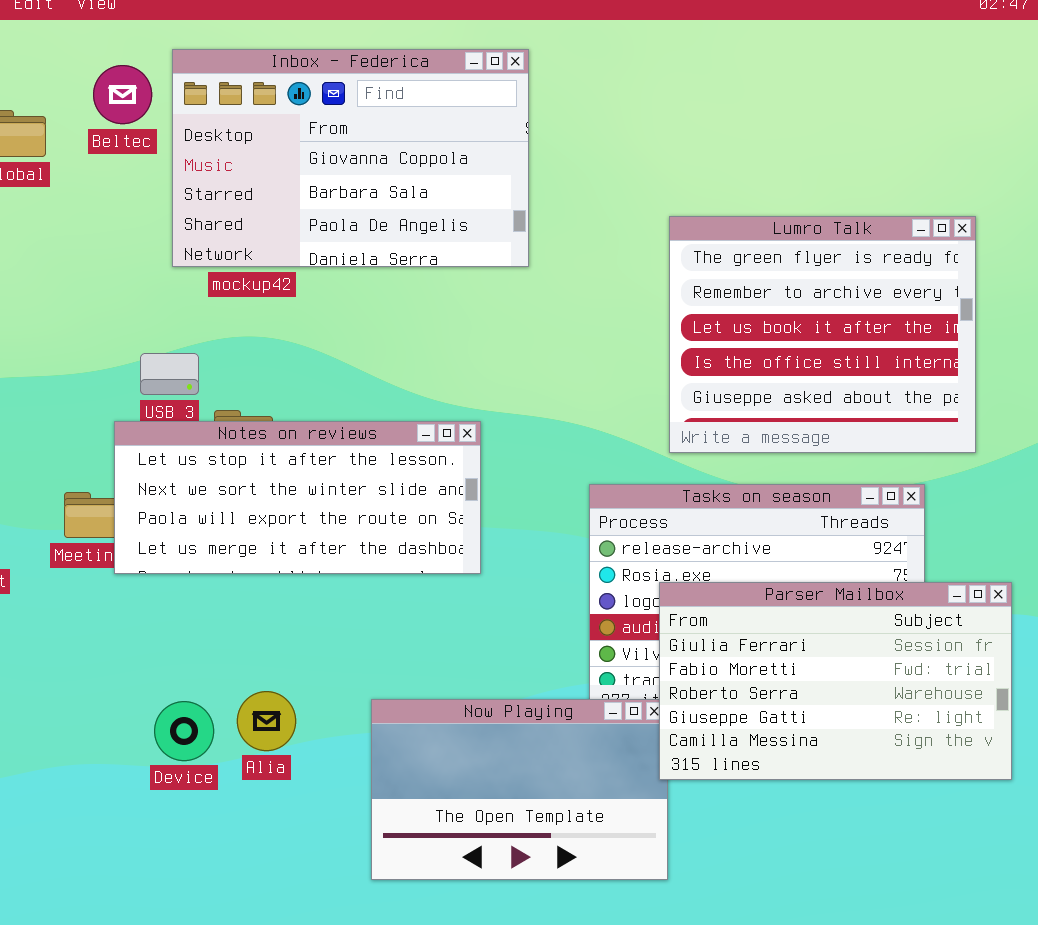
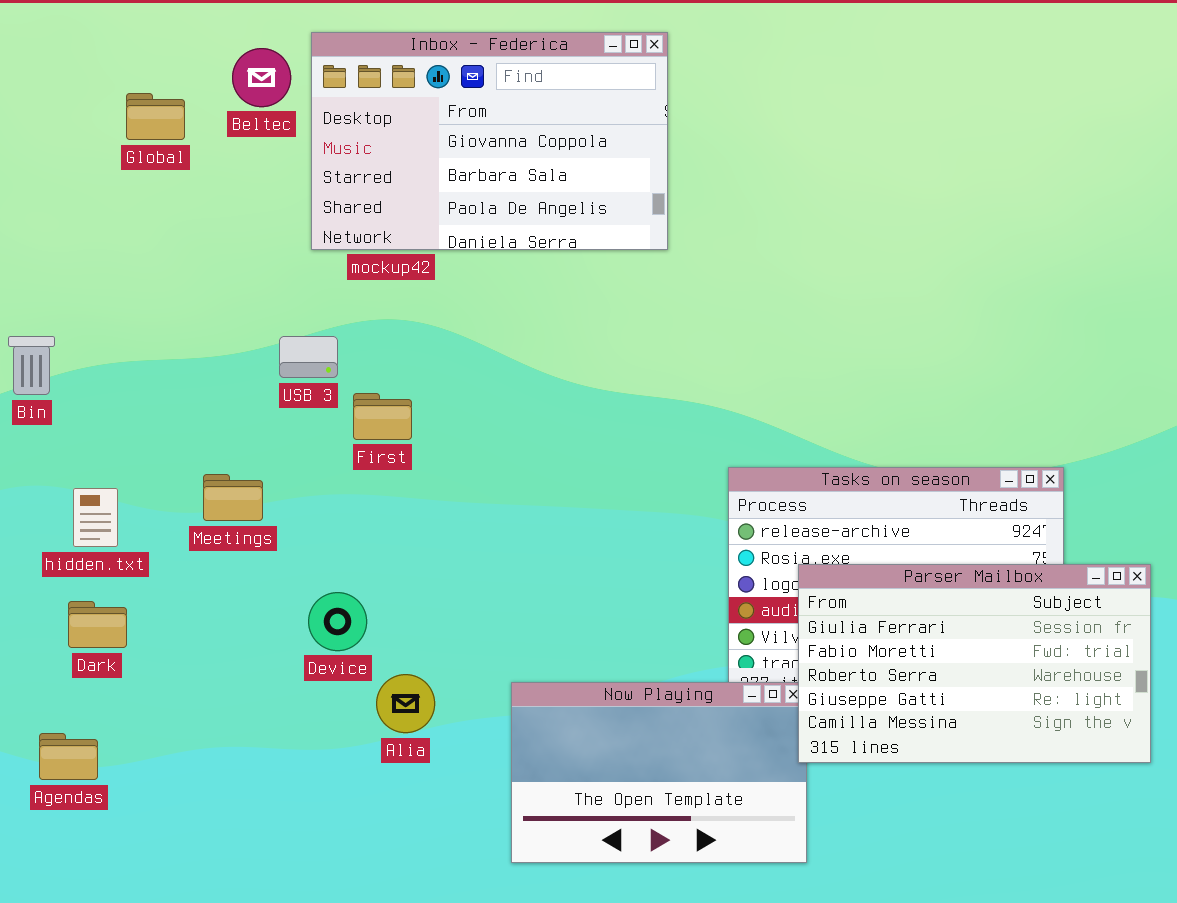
Lumro Talk: [669,216,976,453] -> none, closed
Notes on reviews: [114,421,481,574] -> none, closed
Device: [154,701,214,761] -> [308,592,367,651], moved

